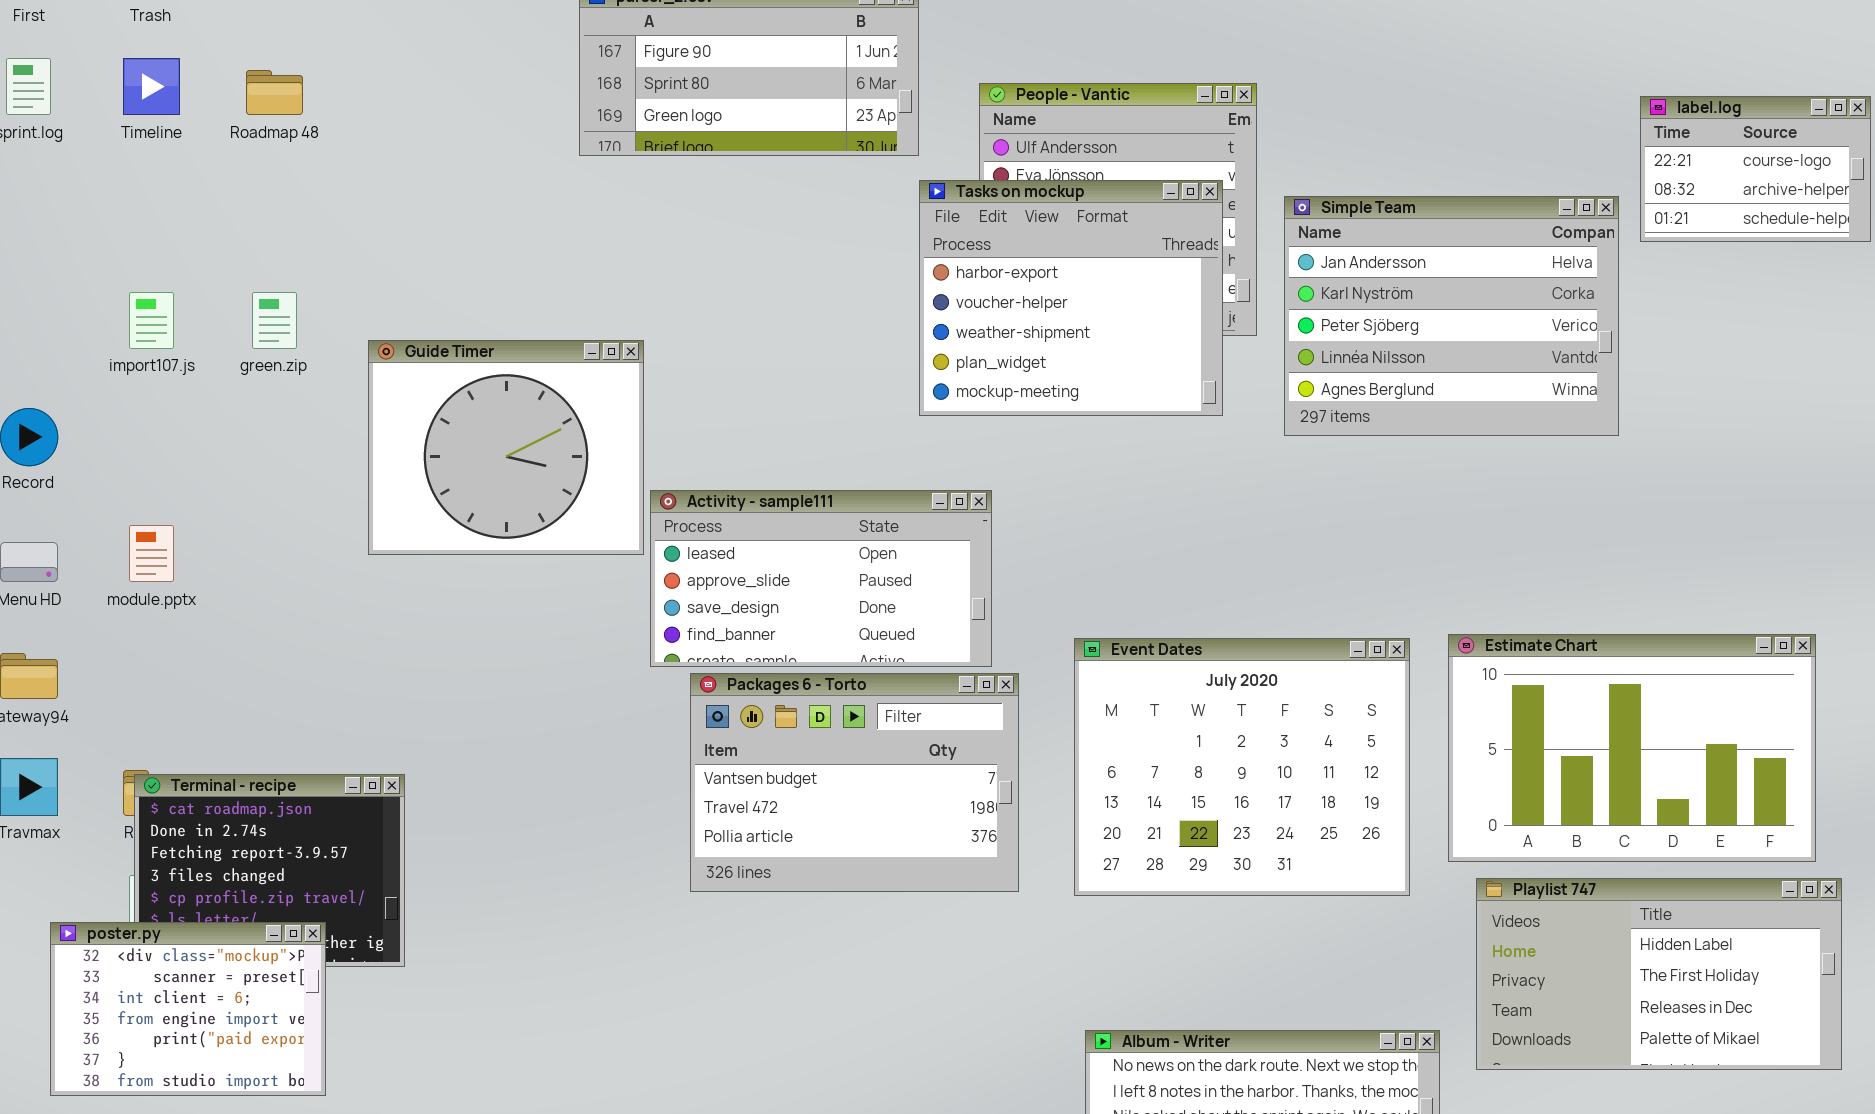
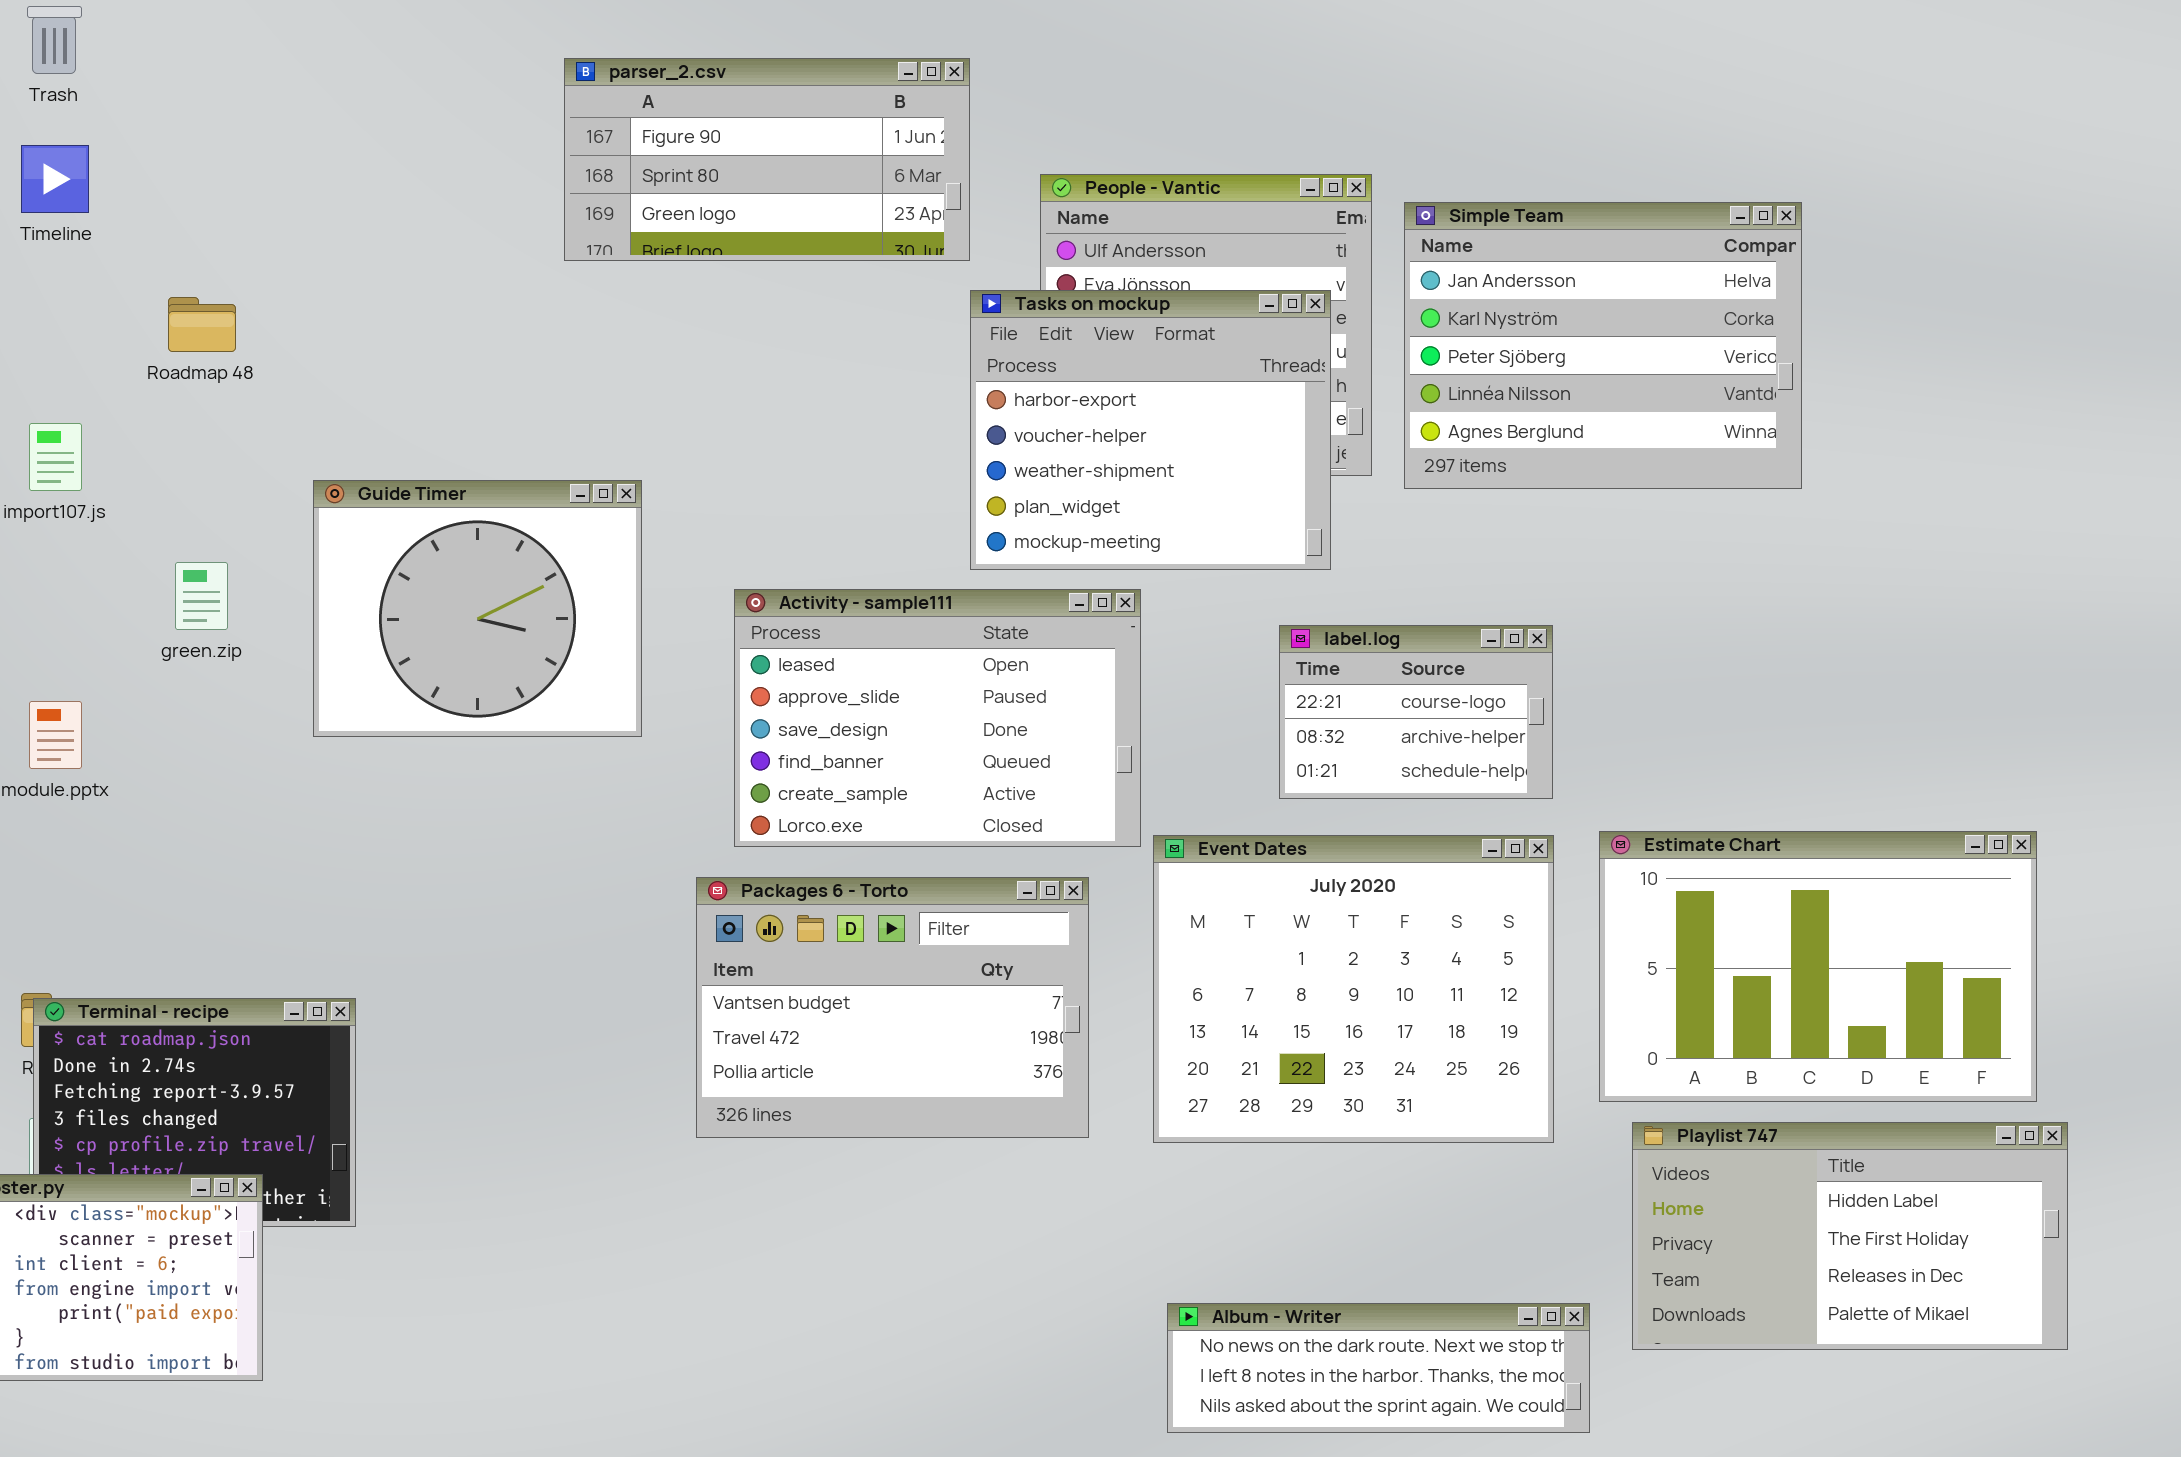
Roadmap 48: [246,70,303,115] -> [168,297,236,352], moved
label.log: [1640,96,1871,242] -> [1279,625,1553,799], moved
Simple Team: [1284,196,1619,436] -> [1404,202,1802,489], moved
green.zip: [252,292,297,349] -> [175,562,228,630], moved
Activity - sample111: [650,490,992,667] -> [734,589,1141,847], moved, resized

